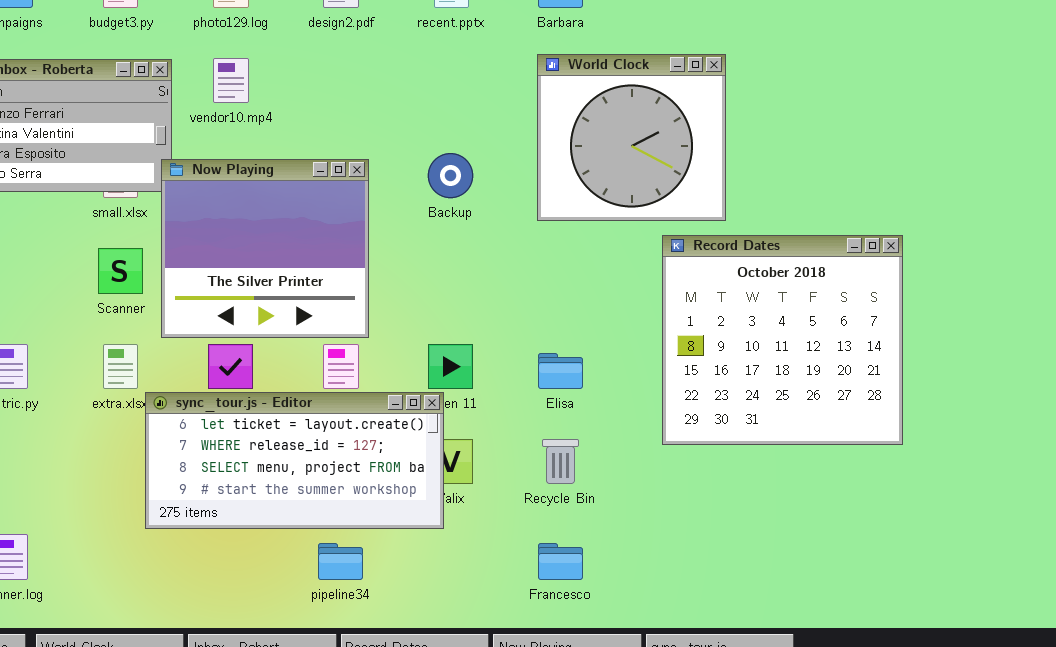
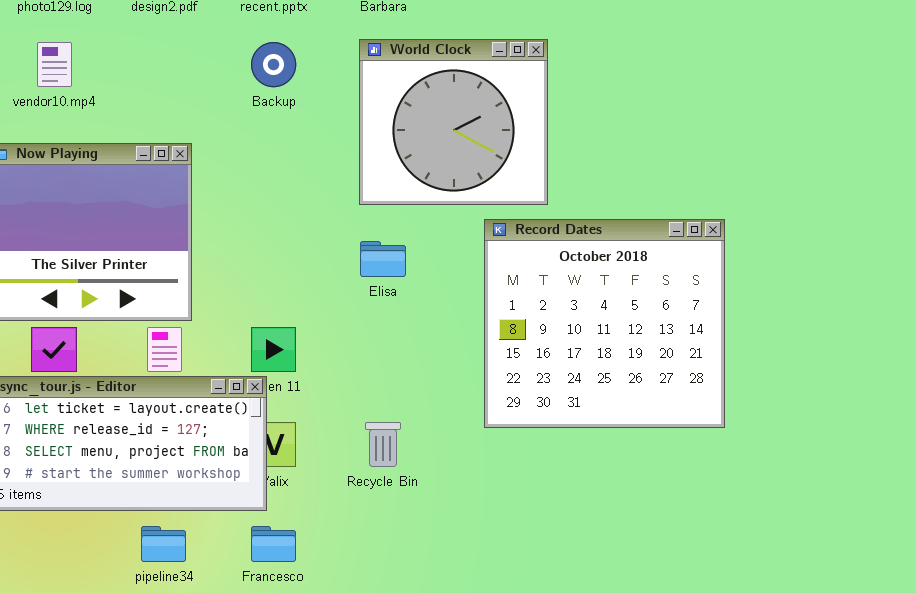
Backup: [428,153,473,198] -> [251,42,296,87], moved
Elisa: [538,353,583,389] -> [360,241,406,277], moved
Francesco: [538,543,583,580] -> [251,526,296,562], moved

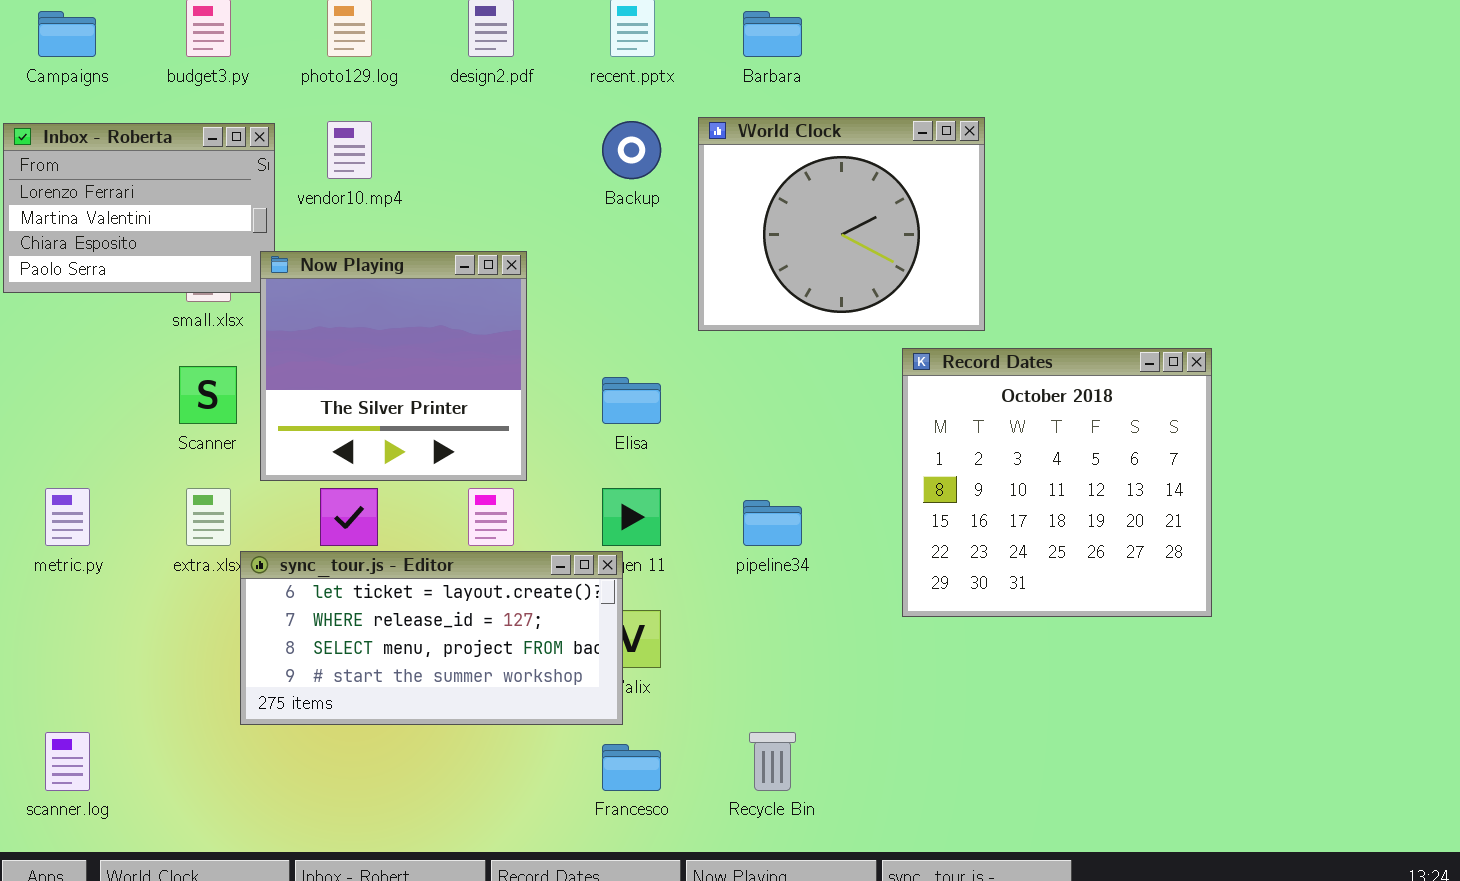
World Clock: [359,39,548,205] -> [698,117,985,331], resized
Elisa: [360,241,406,277] -> [602,377,661,424], moved
Recycle Bin: [365,422,401,467] -> [749,732,796,791], moved
pipeline34: [141,526,186,562] -> [743,500,802,546], moved

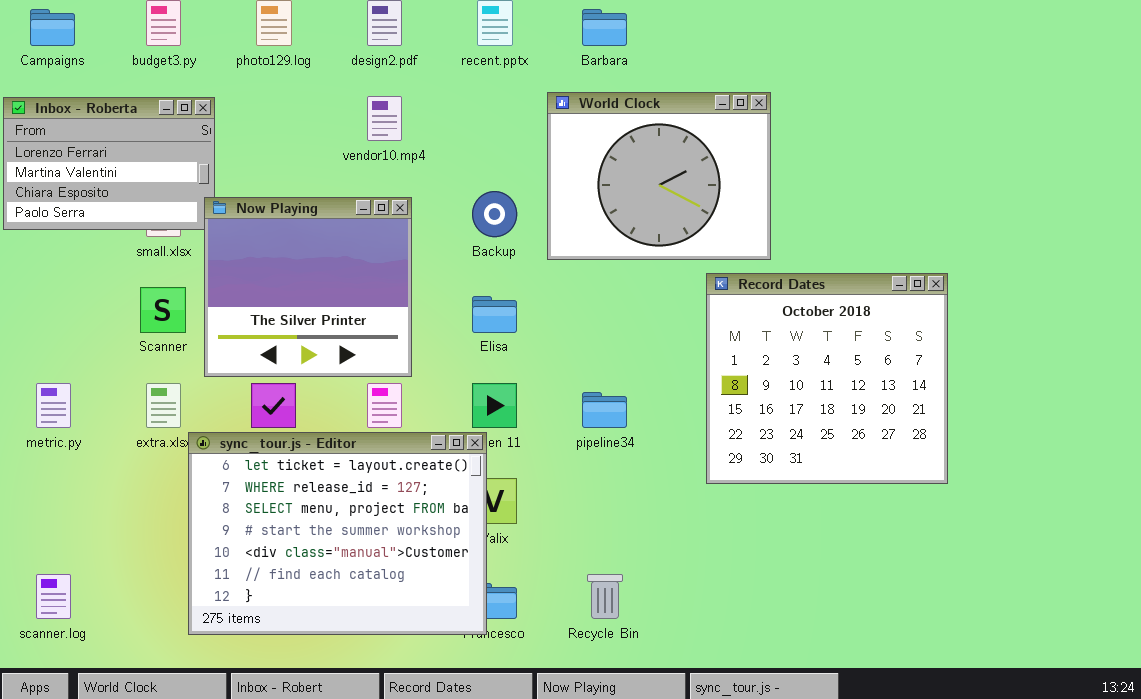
vendor10.mp4: [327,121,372,179] -> [367,96,402,141], moved
Backup: [602,121,661,179] -> [472,191,517,237], moved
sync_tour.js - Editor: [240,551,623,725] -> [188,432,487,635], resized

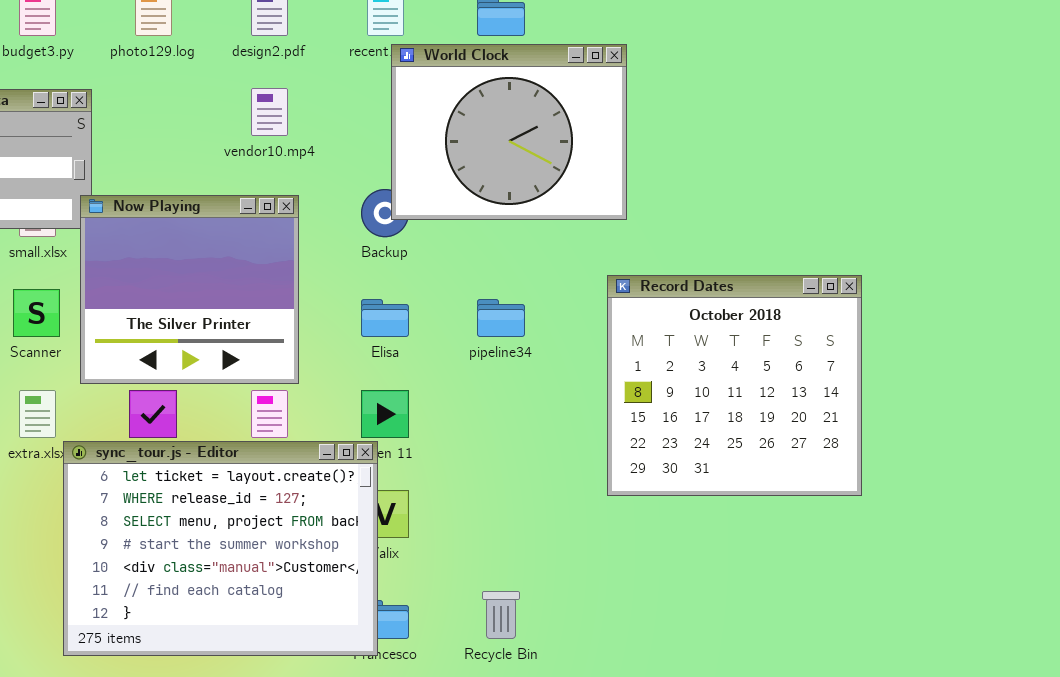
World Clock: [547,92,771,260] -> [391,44,627,220], moved
pipeline34: [582,392,627,428] -> [477,299,525,337], moved

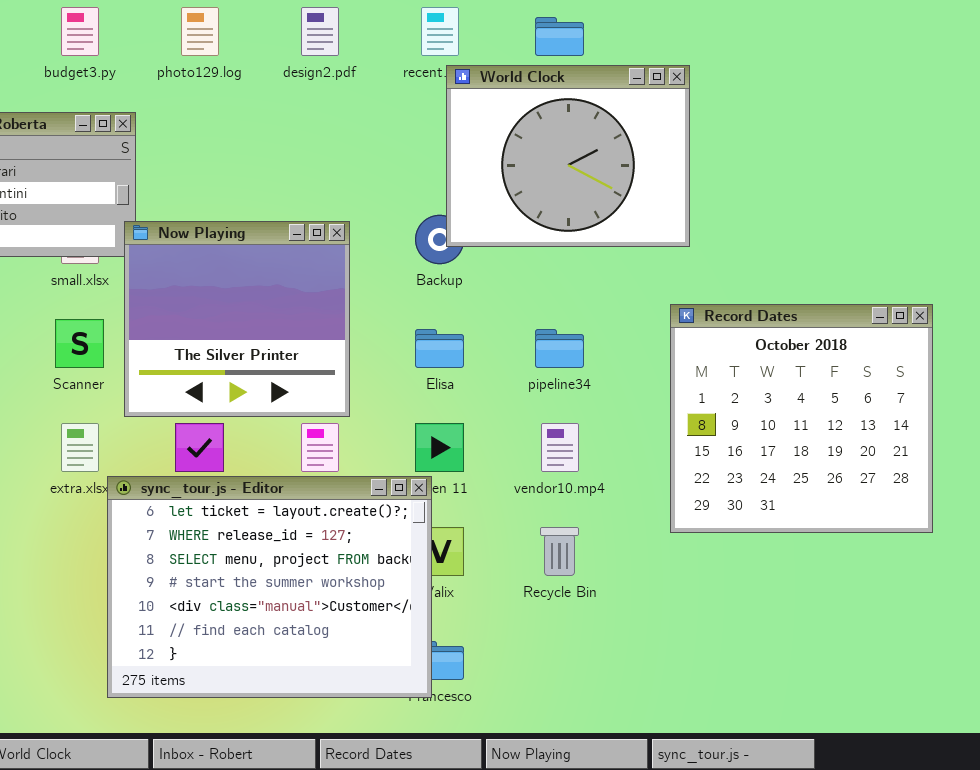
vendor10.mp4: [251,88,288,136] -> [541,423,579,472], moved
Recycle Bin: [482,591,520,639] -> [540,527,579,576], moved

